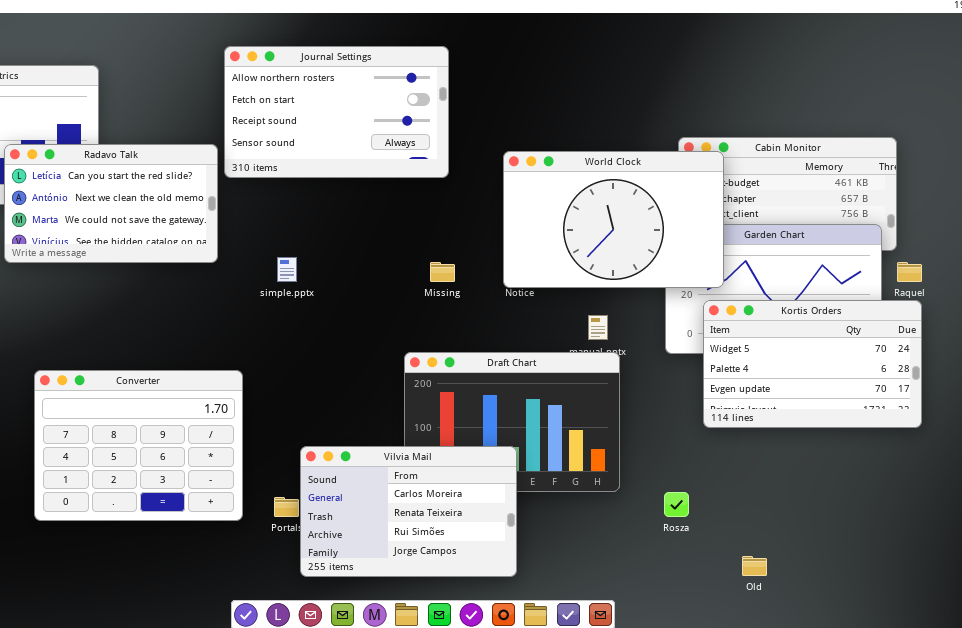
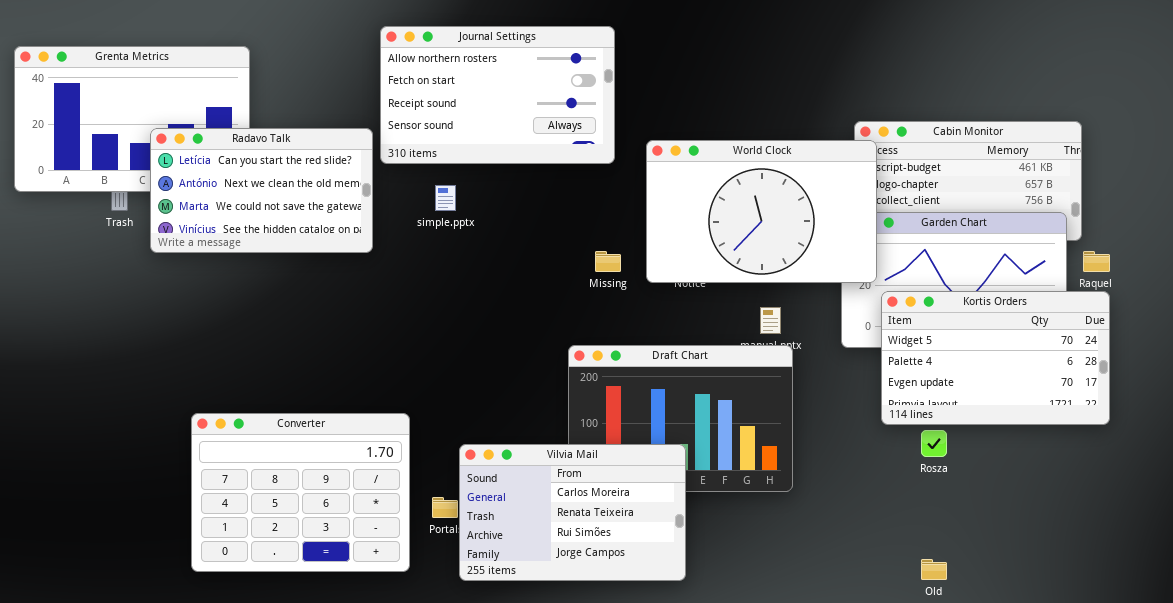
World Clock: [503,151,724,288] -> [646,140,877,283], moved
simple.pptx: [277,257,297,282] -> [435,185,456,211], moved
Converter: [34,370,243,521] -> [191,413,410,572], moved
Rosza: [664,492,689,517] -> [921,430,947,457], moved

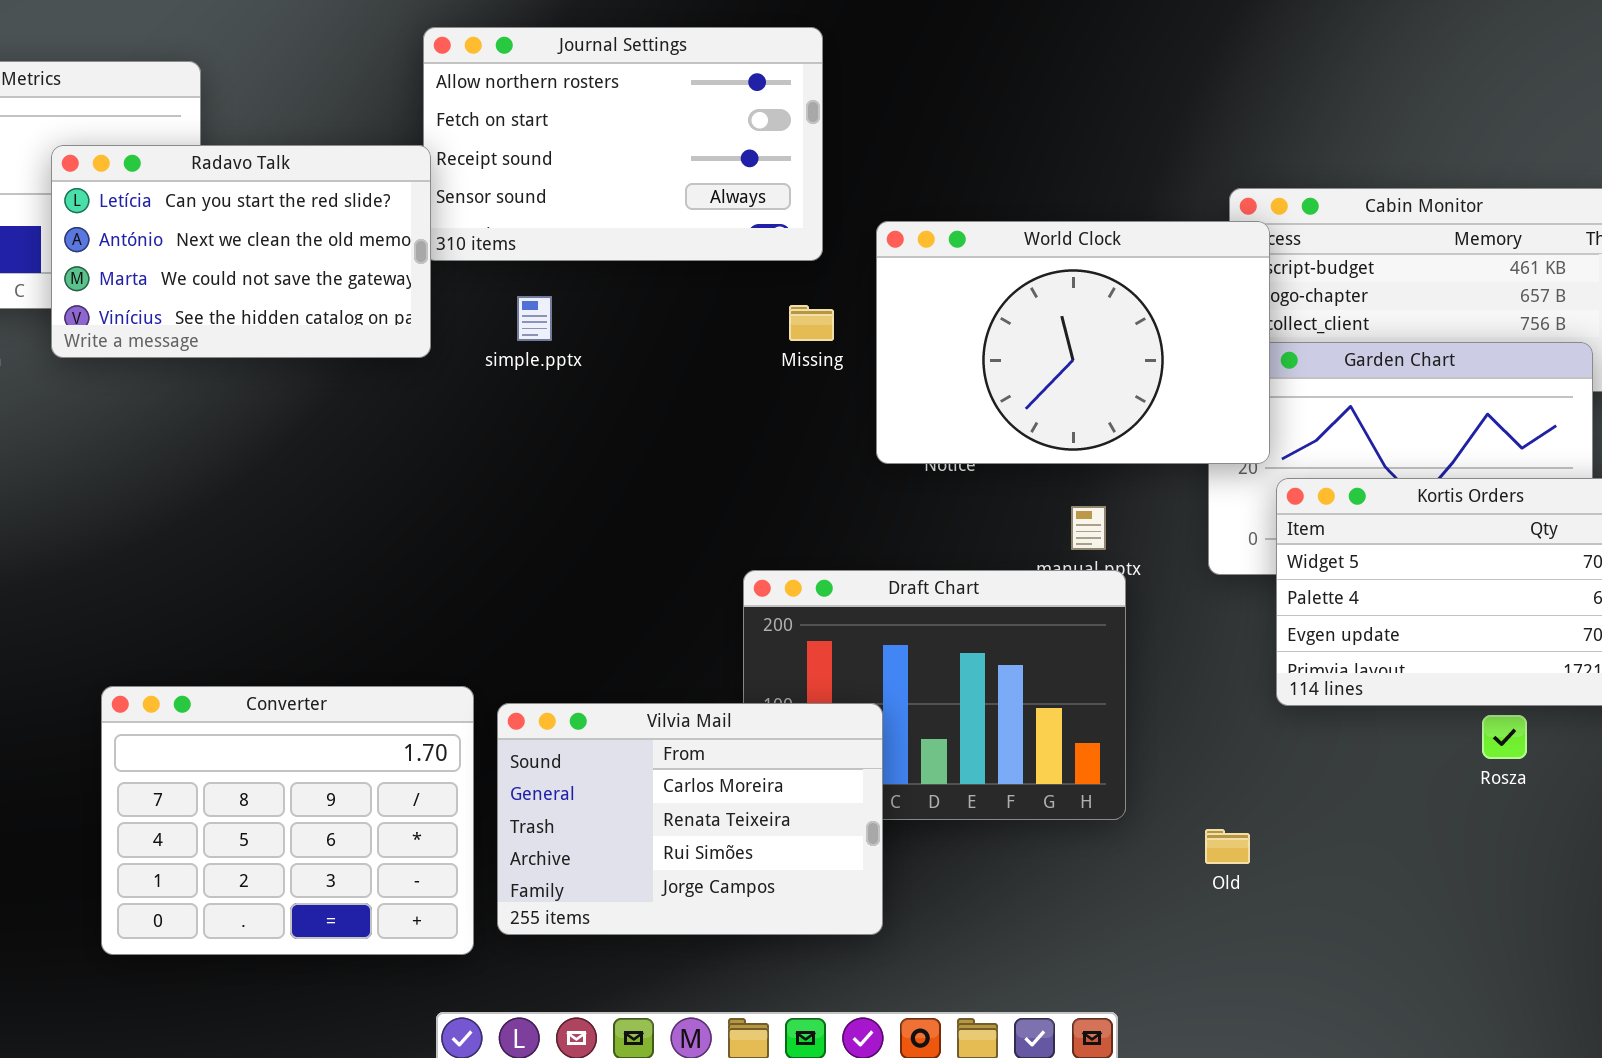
Radavo Talk: [150,128,373,253] -> [51,145,431,358], moved
Missing: [595,251,621,272] -> [789,305,834,341], moved
Rosza: [921,430,947,457] -> [1482,715,1527,759], moved
Vilvia Mail: [459,444,686,581] -> [497,703,883,935], moved
Old: [921,559,947,580] -> [1205,829,1250,864], moved

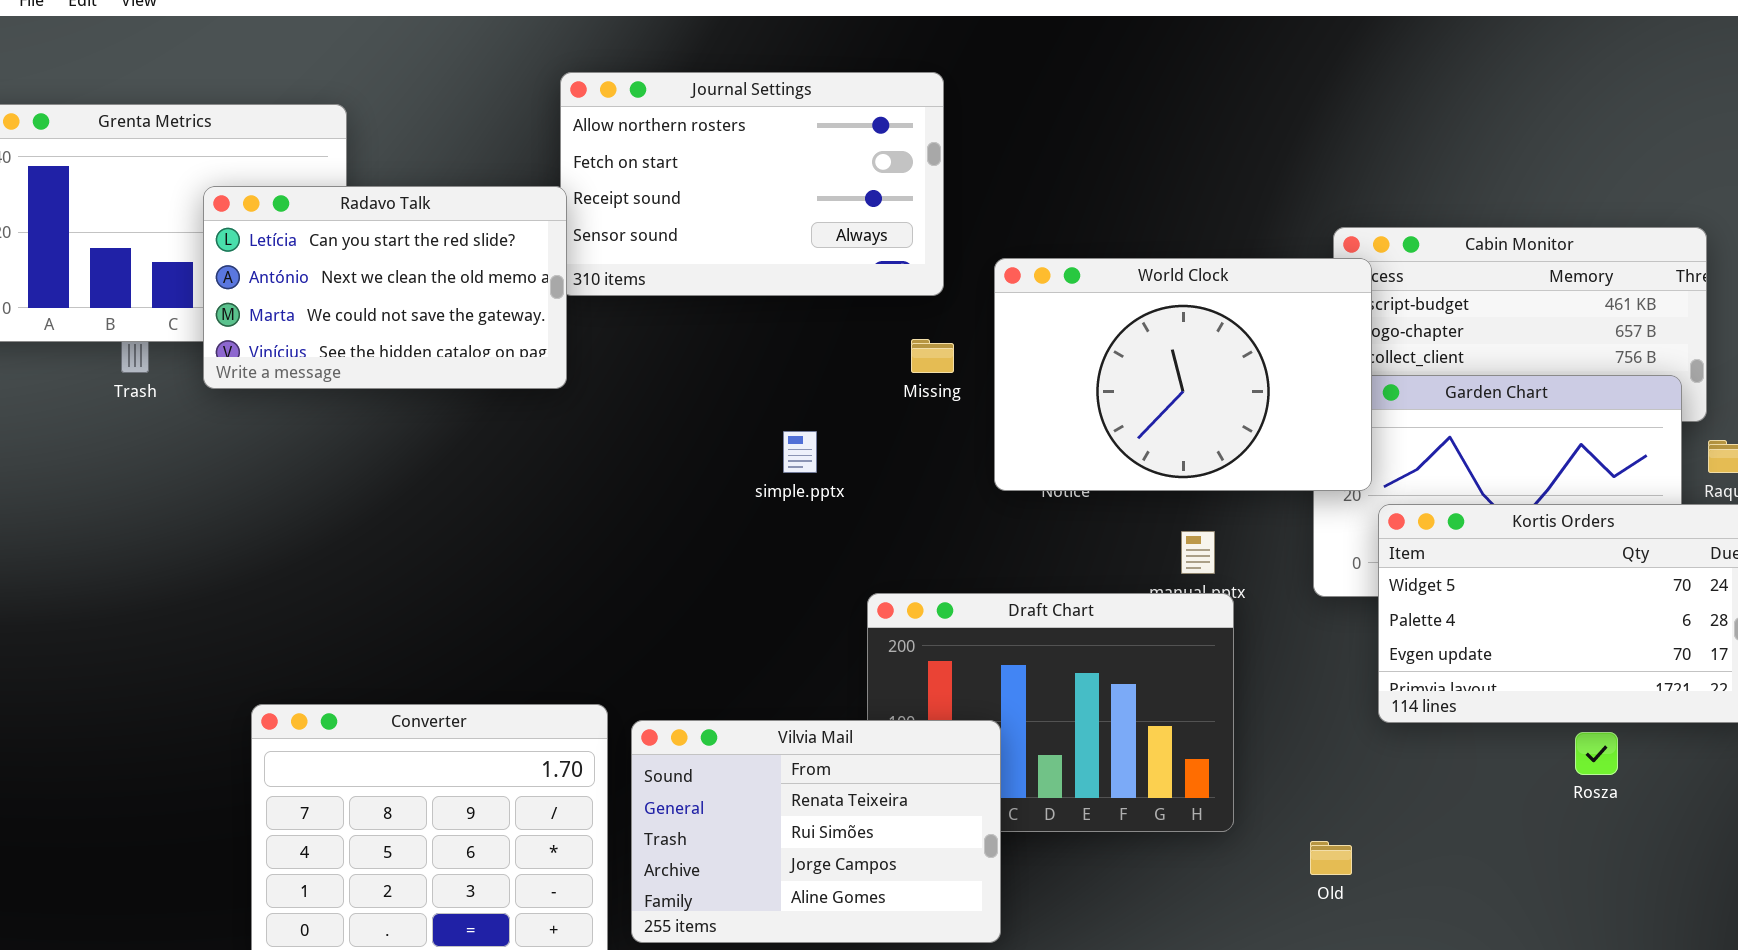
simple.pptx: [517,296,552,341] -> [783,431,817,473], moved
Vilvia Mail: [497,703,883,935] -> [631,720,1001,943], scrolled down 1 row

